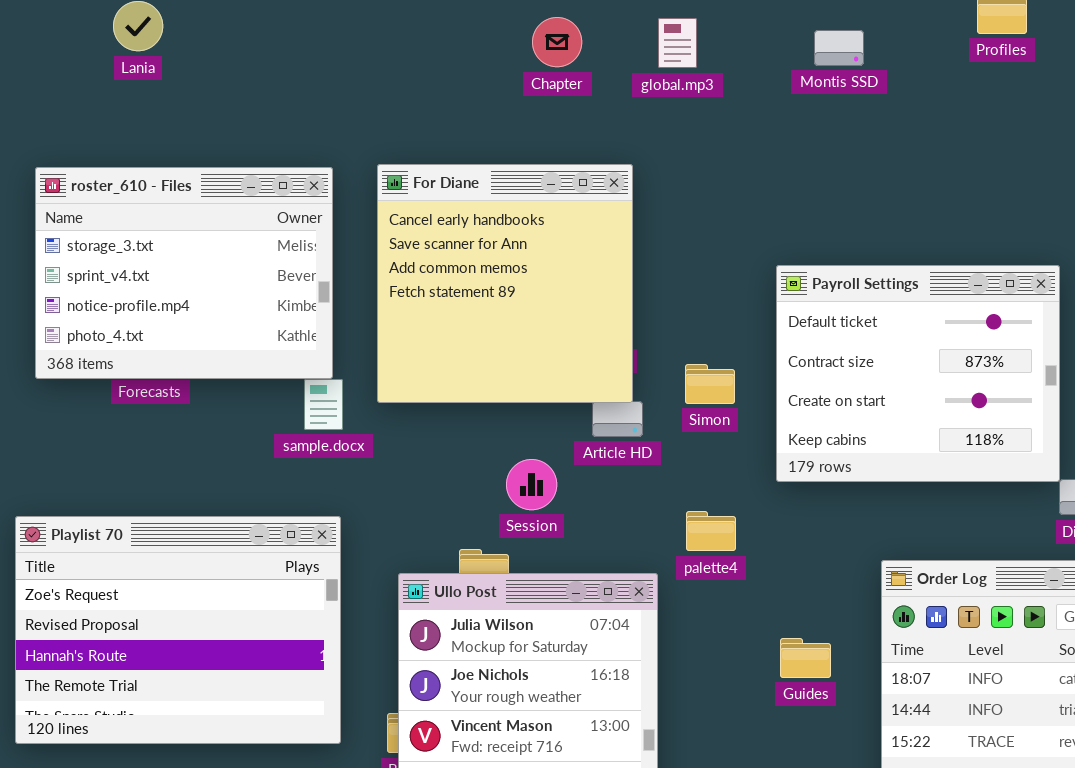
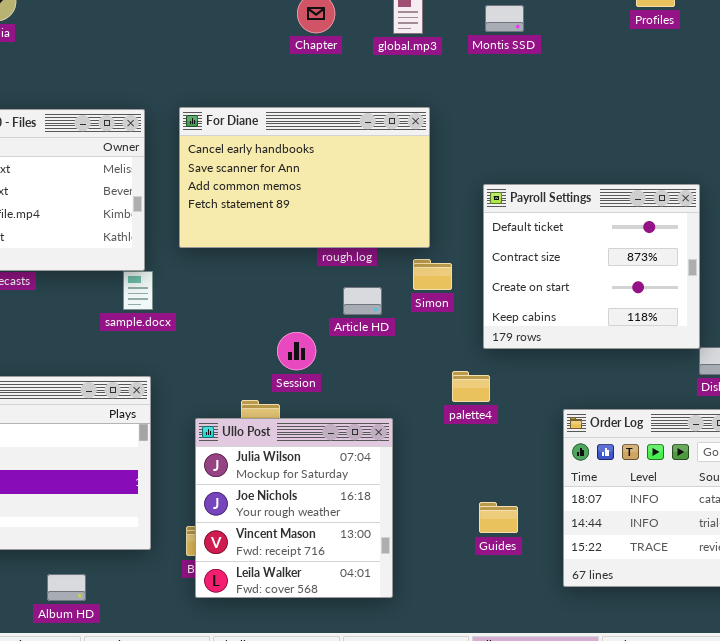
Montis SSD: [814,30,864,66] -> [485,5,524,32], moved
For Diane: [377,164,633,403] -> [179,107,430,248], resized
palette4: [686,511,736,551] -> [452,371,490,402], moved
Guides: [780,638,831,678] -> [479,502,518,533], moved

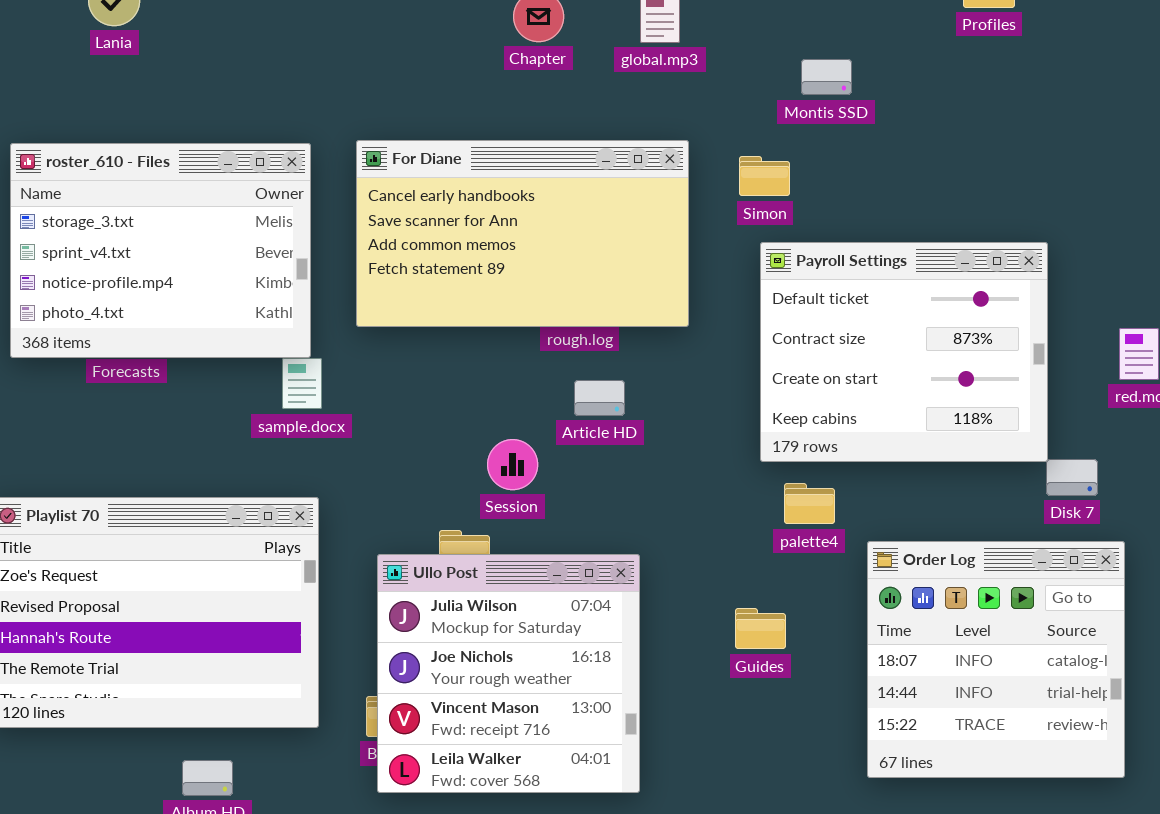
Montis SSD: [485,5,524,32] -> [801,59,852,95], moved
Simon: [413,259,452,290] -> [739,156,790,196], moved
palette4: [452,371,490,402] -> [784,483,835,524], moved
Guides: [479,502,518,533] -> [735,608,786,649], moved

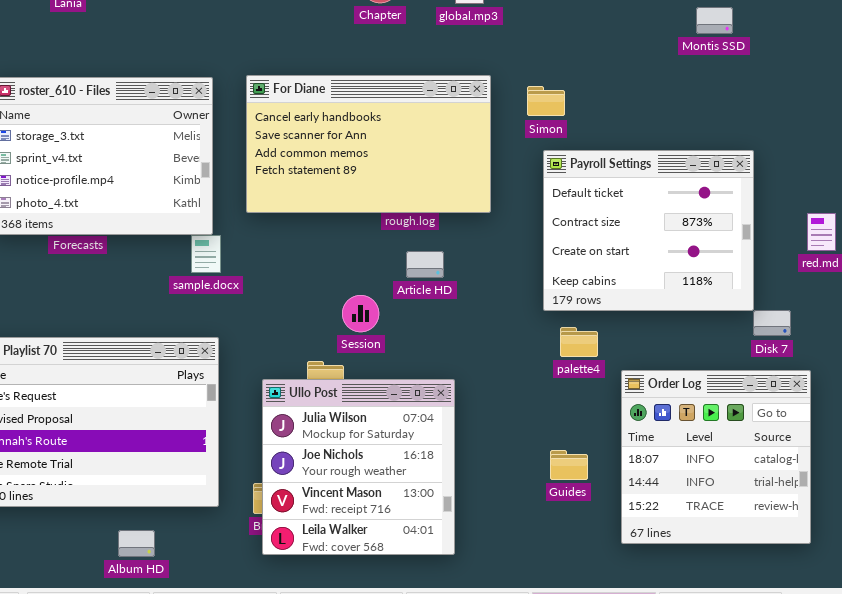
Montis SSD: [801,59,852,95] -> [696,7,733,34], moved
Guides: [735,608,786,649] -> [550,450,588,480], moved

